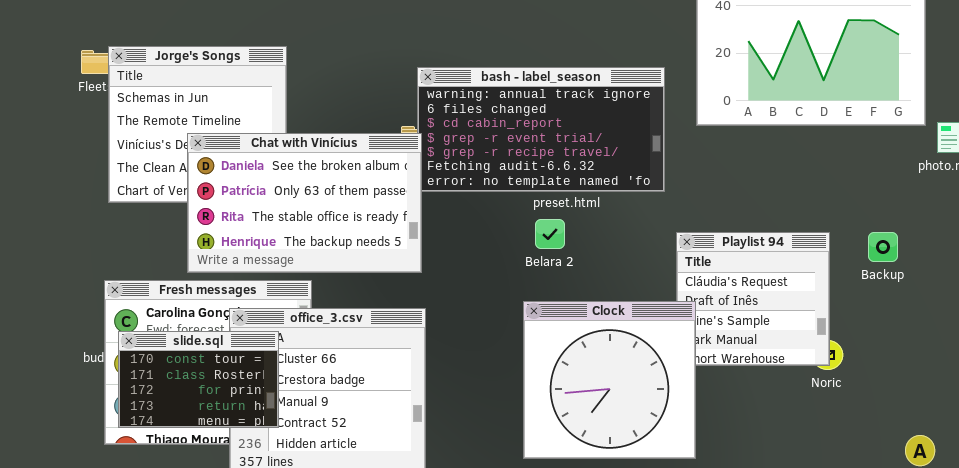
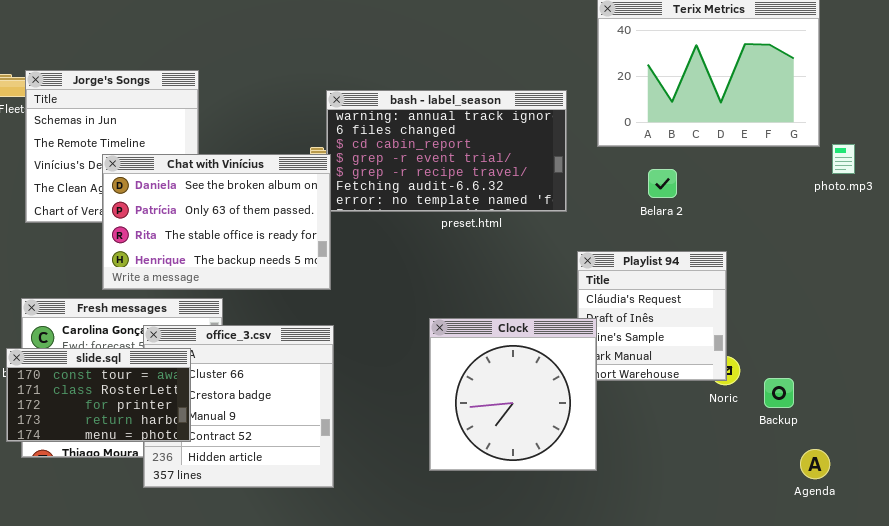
Belara 2: [535,219,565,249] -> [648,169,677,198], moved
Backup: [868,232,898,262] -> [764,378,794,408], moved
slide.sql: [118,331,279,428] -> [6,348,191,442], resized

